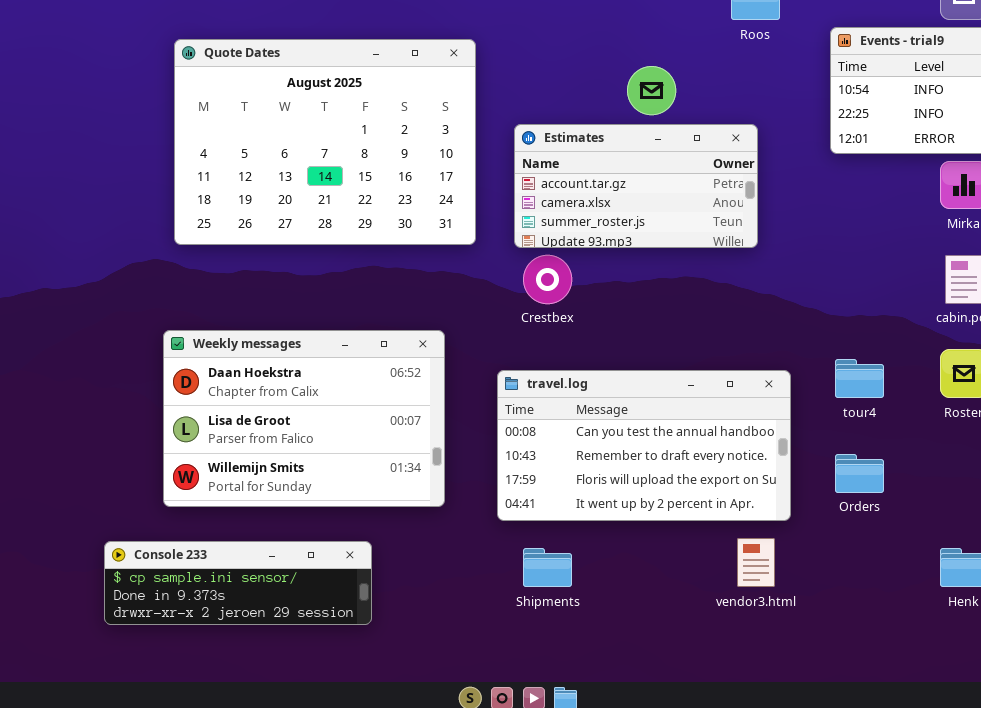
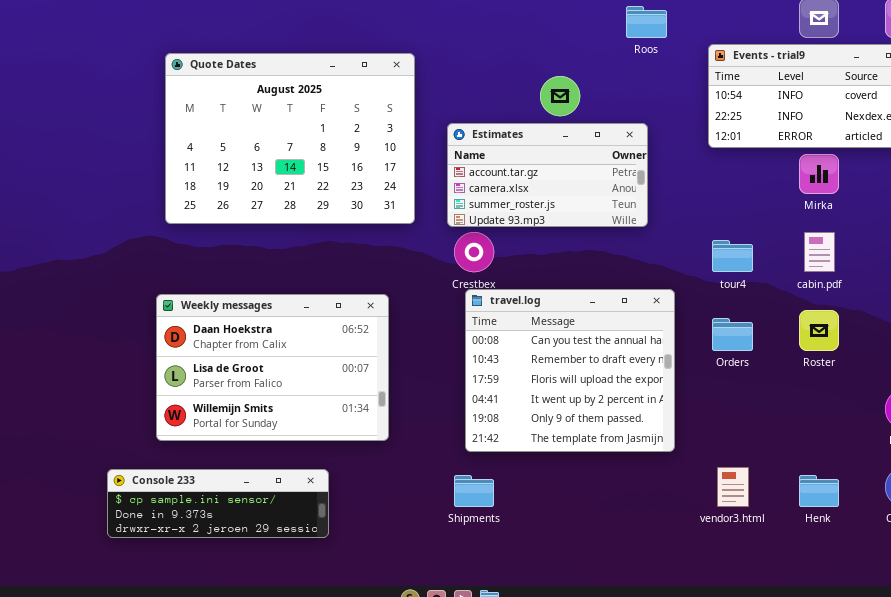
tour4: [835,359,884,398] -> [712,240,753,272], moved
travel.log: [497,370,791,521] -> [465,289,675,452], resized
Orders: [835,454,884,493] -> [712,318,753,351], moved
vendor3.html: [737,538,775,587] -> [717,467,749,507], moved

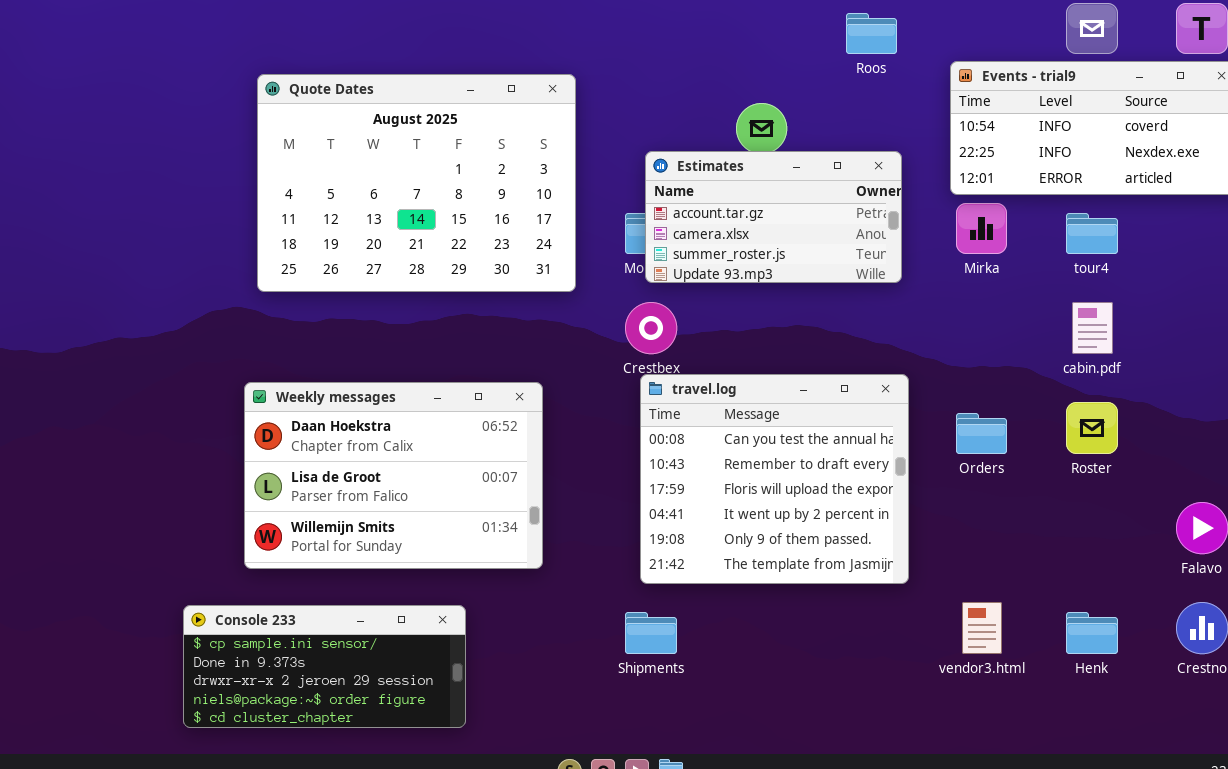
Estimates: [447,123,648,227] -> [645,151,902,283], moved
Mirka: [799,154,839,194] -> [956,203,1007,254], moved
tour4: [712,240,753,272] -> [1066,213,1118,254], moved
Console 233: [107,469,329,538] -> [183,605,466,728], resized

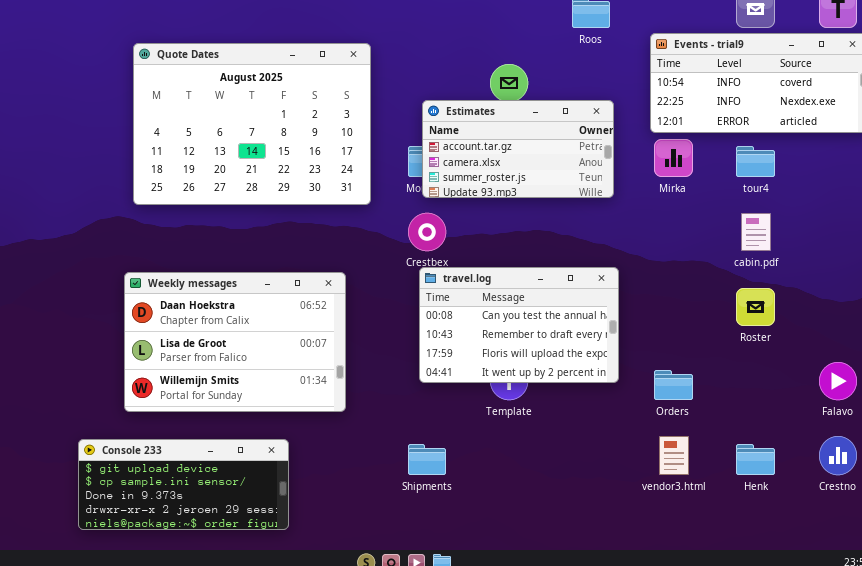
travel.log: [640,374,909,584] -> [419,267,619,383], resized
Orders: [956,413,1007,454] -> [654,370,693,400], moved
Console 233: [183,605,466,728] -> [78,439,289,530], scrolled up 1 row

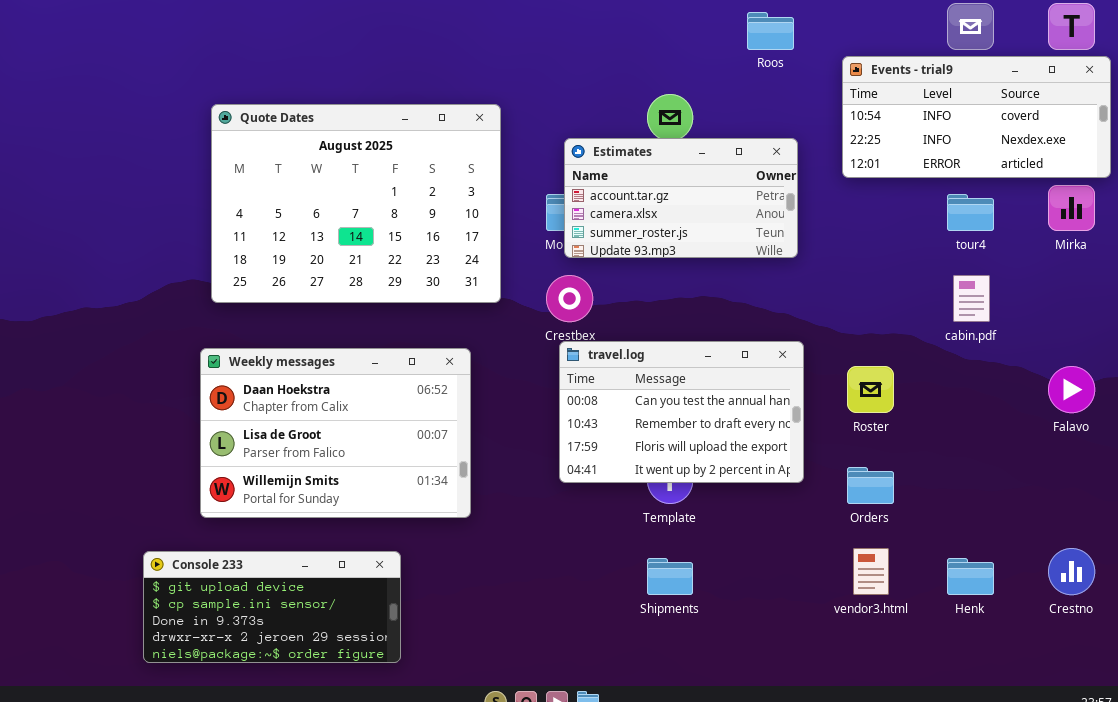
Quote Dates: [133,43,371,205] -> [211,104,501,303], moved
Mirka: [654,139,693,177] -> [1048,185,1095,231], moved
Roster: [736,288,775,326] -> [847,366,894,413], moved
Falavo: [819,362,857,400] -> [1048,366,1095,413], moved
Shipments: [408,444,446,475] -> [647,558,693,595], moved

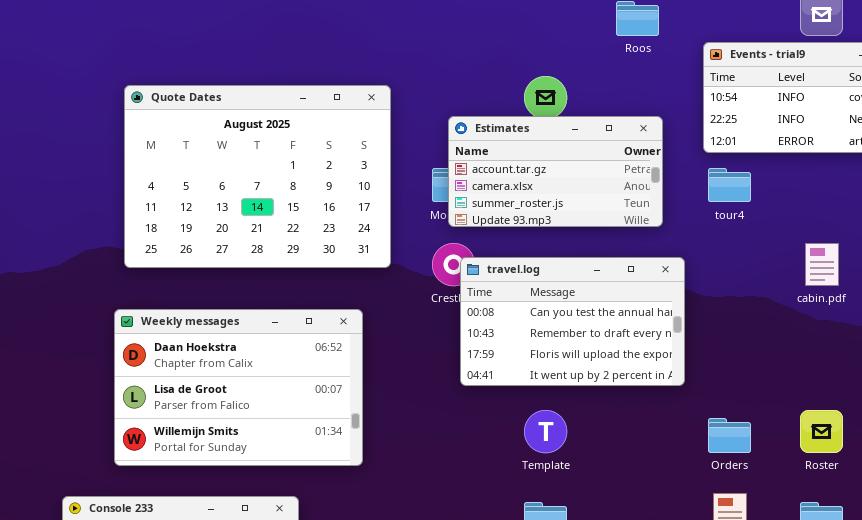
tour4: [947,194,994,231] -> [708,168,751,202], moved
travel.log: [559,341,804,483] -> [460,257,685,386], moved
Roster: [847,366,894,413] -> [800,410,843,453], moved

